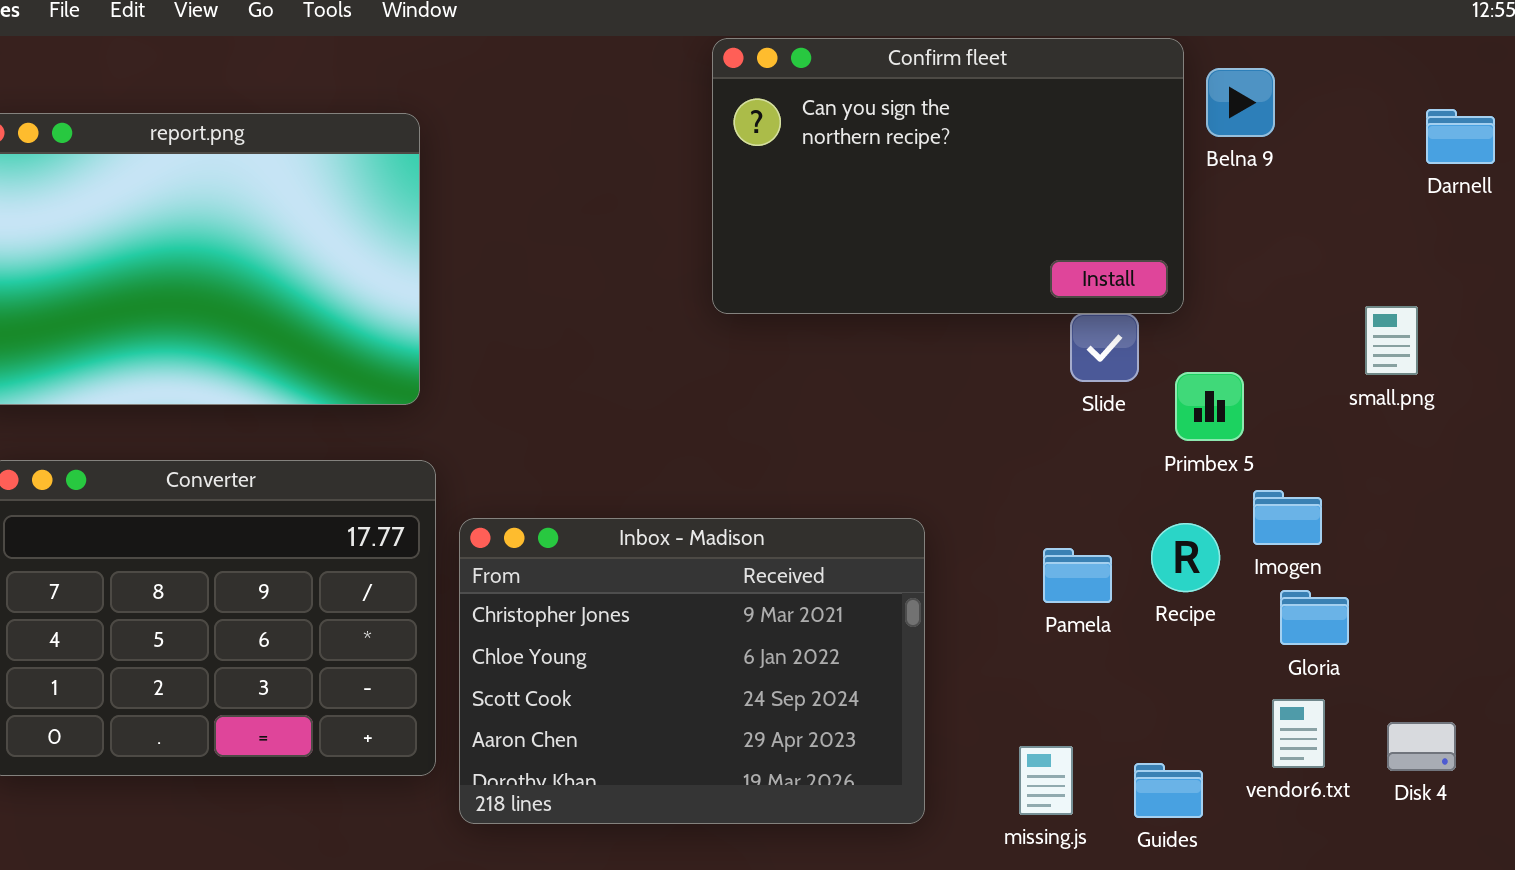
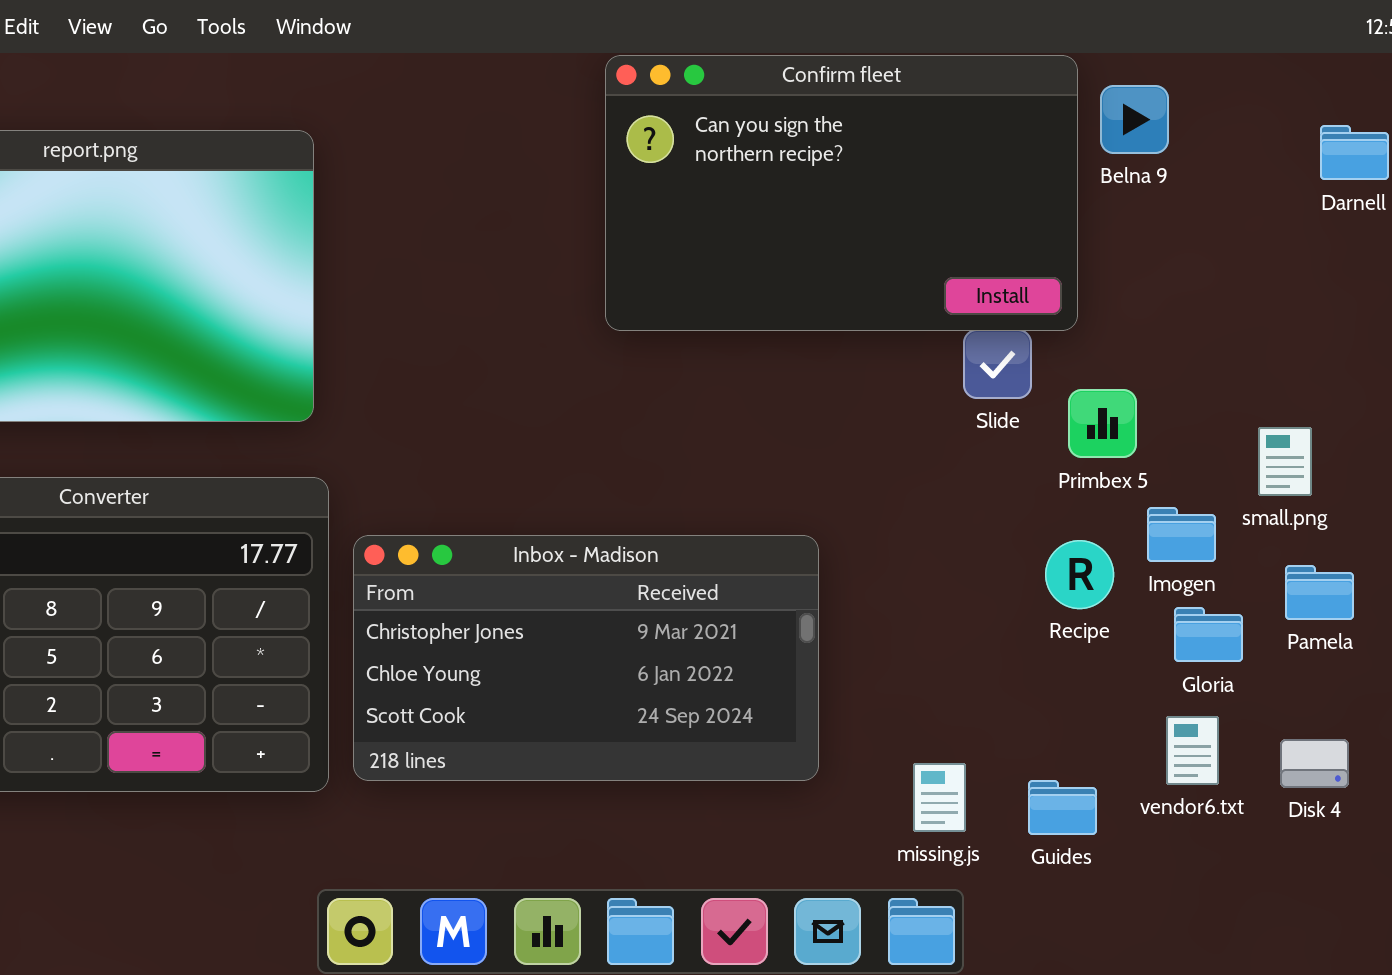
small.png: [1365,306,1418,375] -> [1258,427,1312,496], moved
Inbox - Madison: [459,518,925,824] -> [353,535,819,781], resized
Pamela: [1043,548,1112,603] -> [1285,565,1354,620], moved

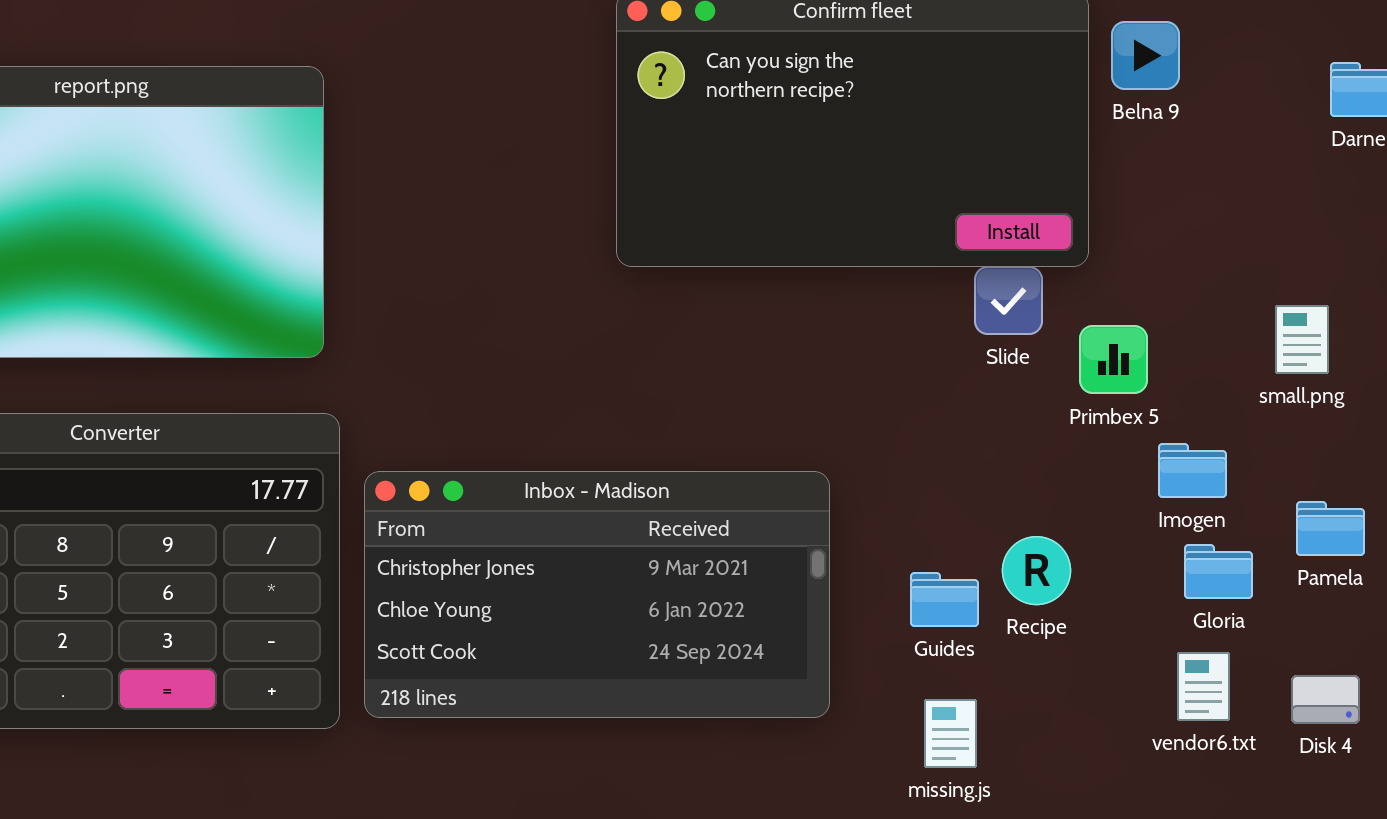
small.png: [1258,427,1312,496] -> [1275,305,1329,374], moved
Recipe: [1045,540,1114,609] -> [1002,536,1071,605], moved
Guides: [1028,780,1097,835] -> [910,572,979,627], moved

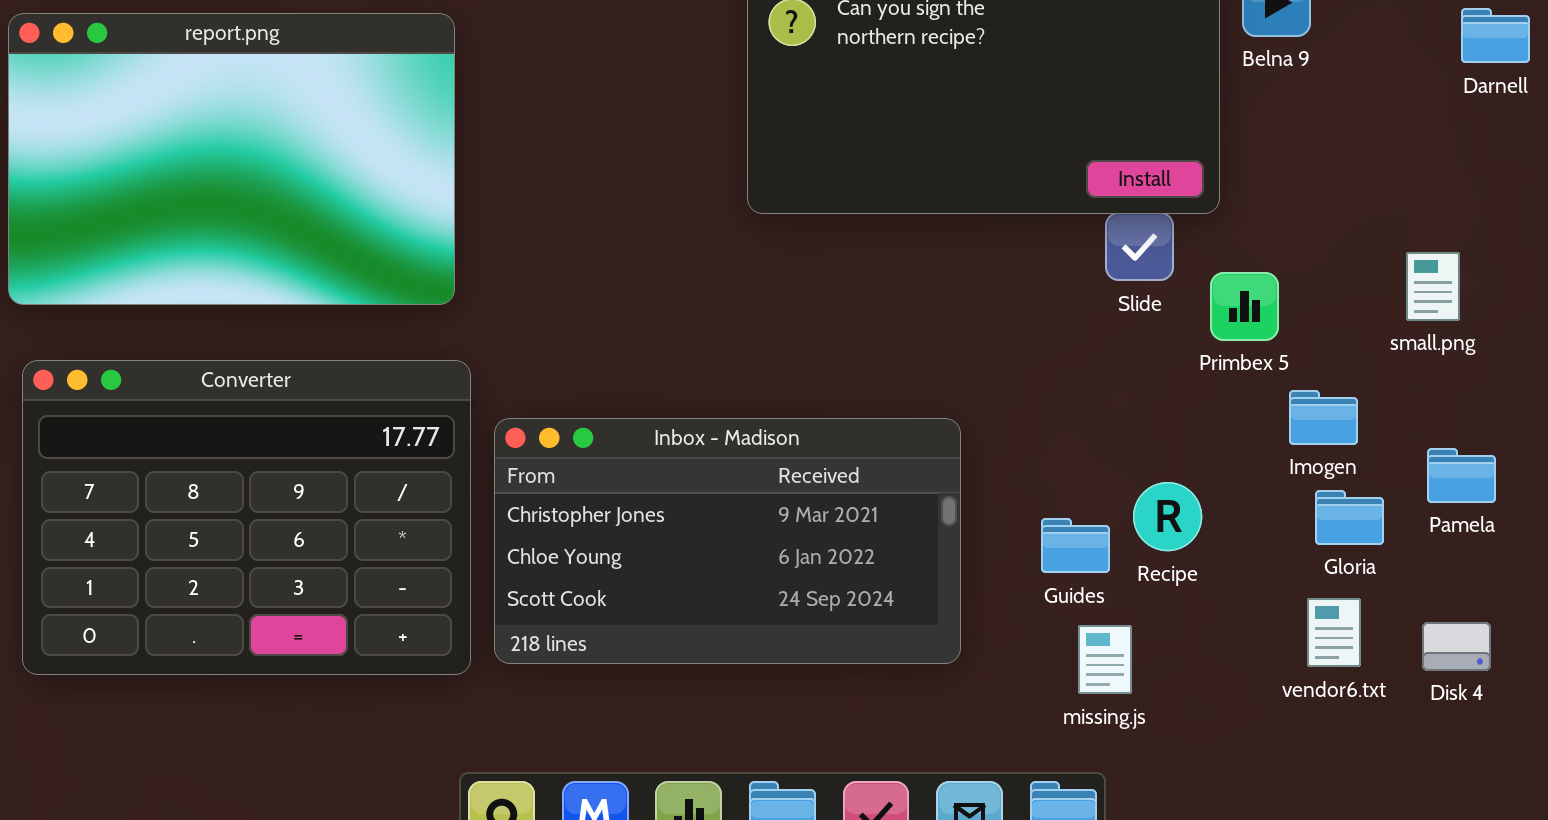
missing.js: [924,699,977,768] -> [1078,625,1132,694], moved

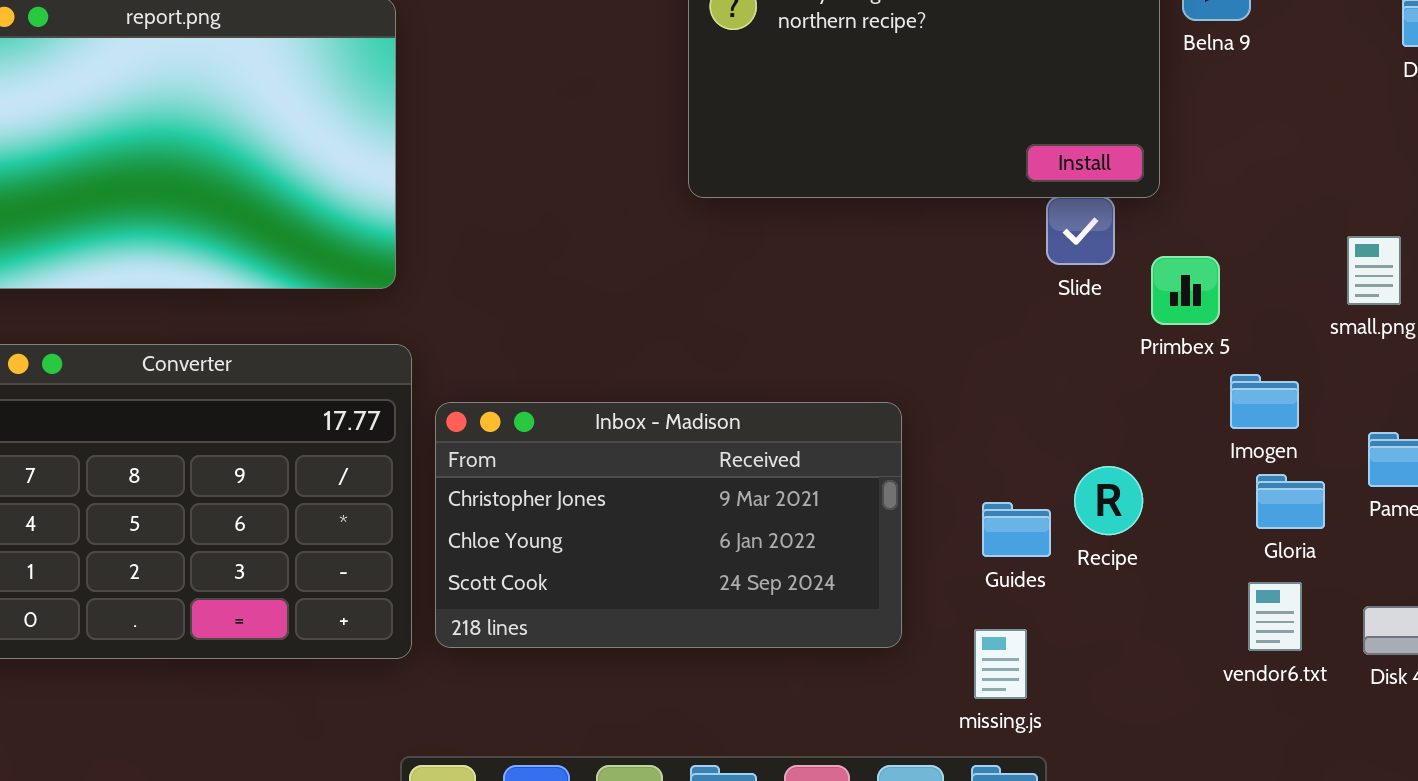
missing.js: [1078,625,1132,694] -> [974,629,1027,699], moved

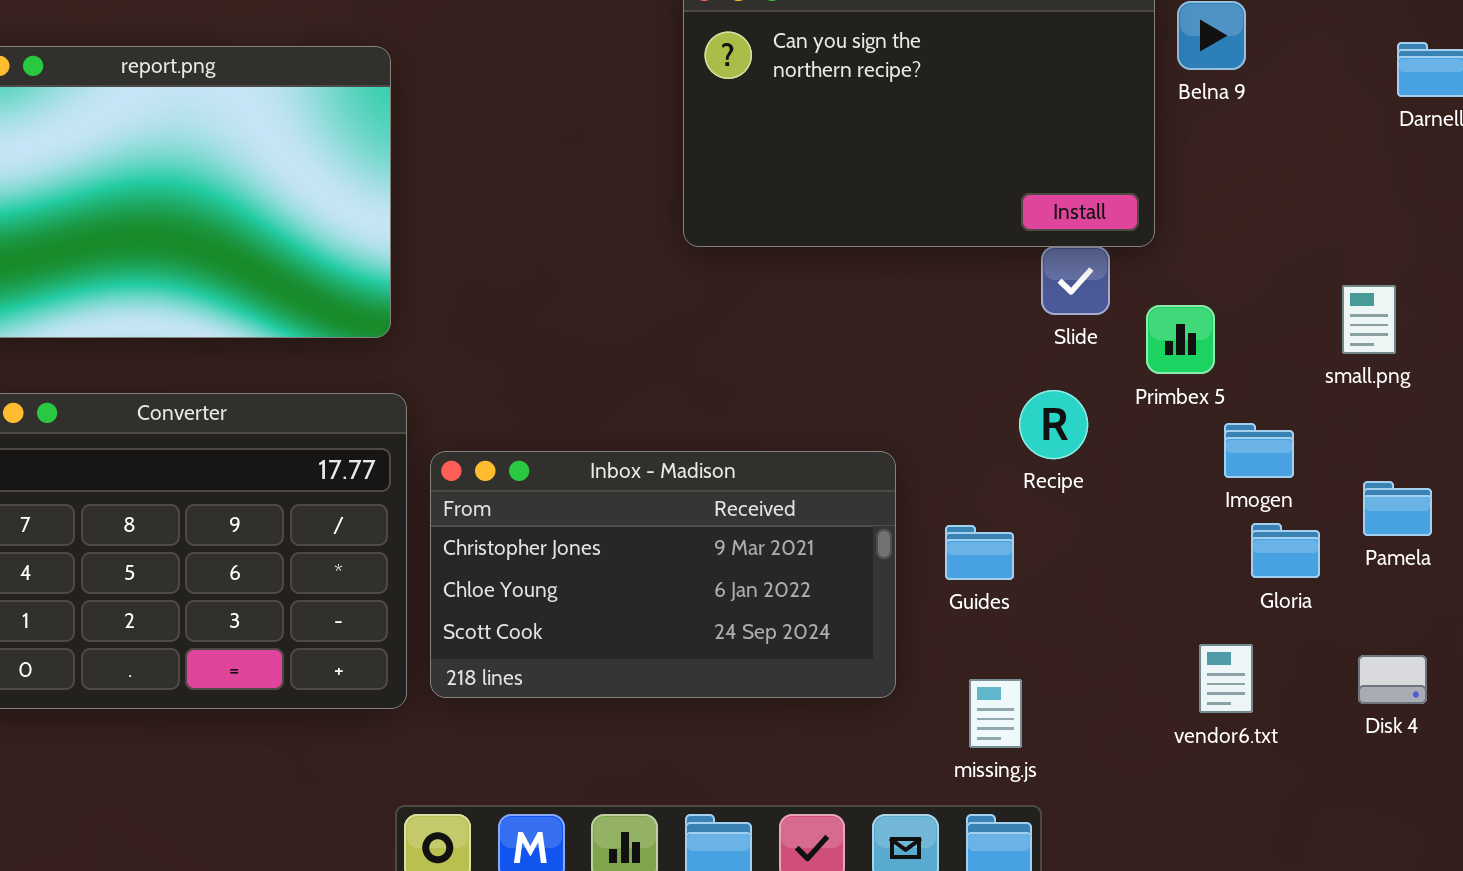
Recipe: [1074,466,1143,535] -> [1019,390,1088,459], moved
Guides: [982,502,1051,557] -> [945,525,1014,580], moved
vendor6.txt: [1248,582,1302,651] -> [1199,644,1253,713], moved

